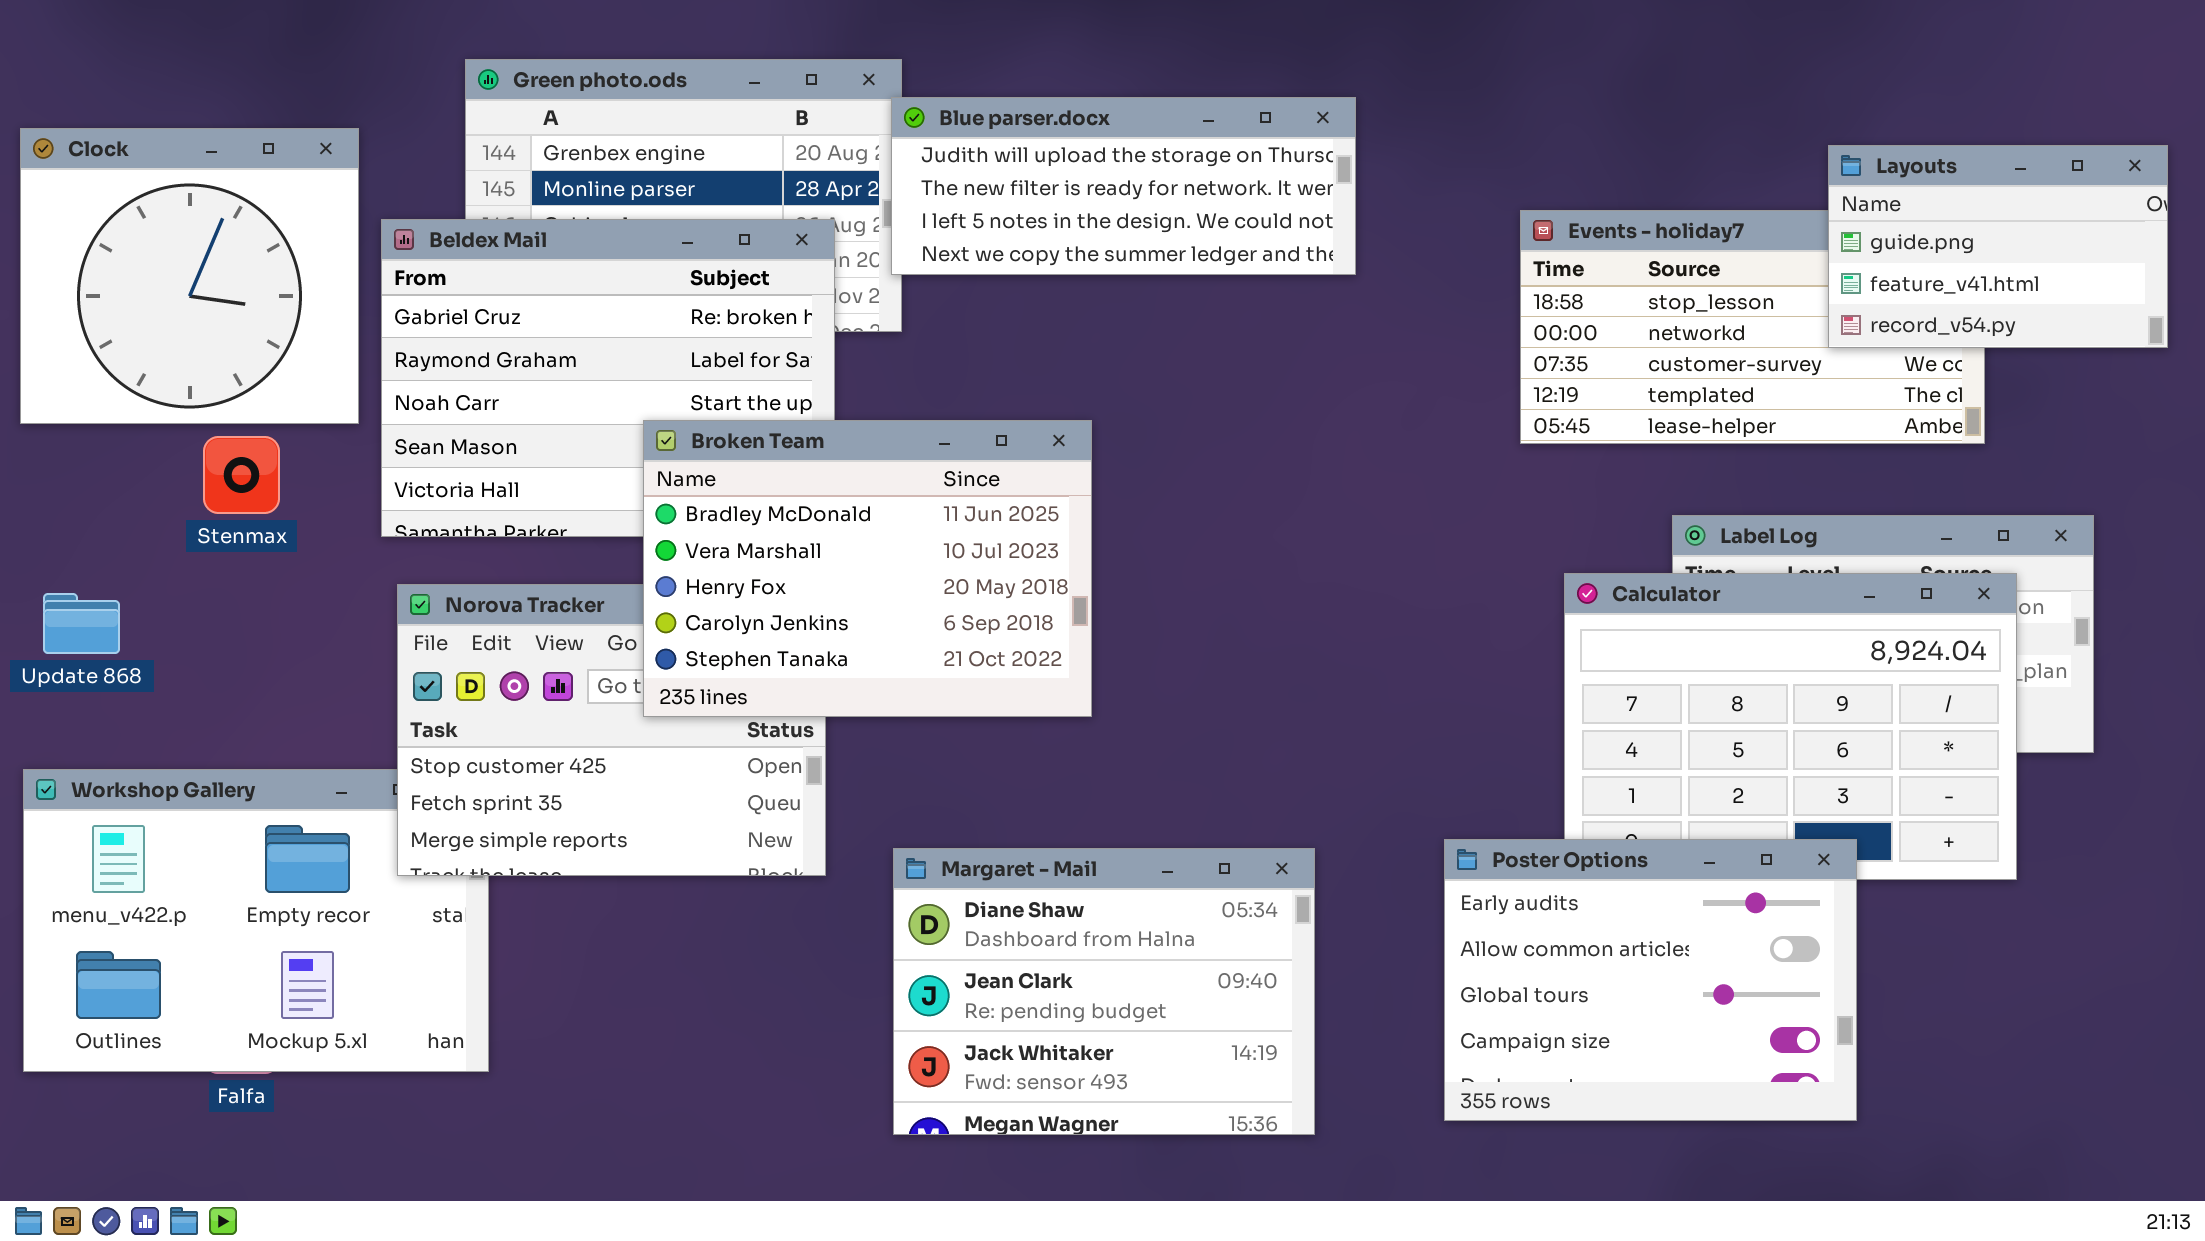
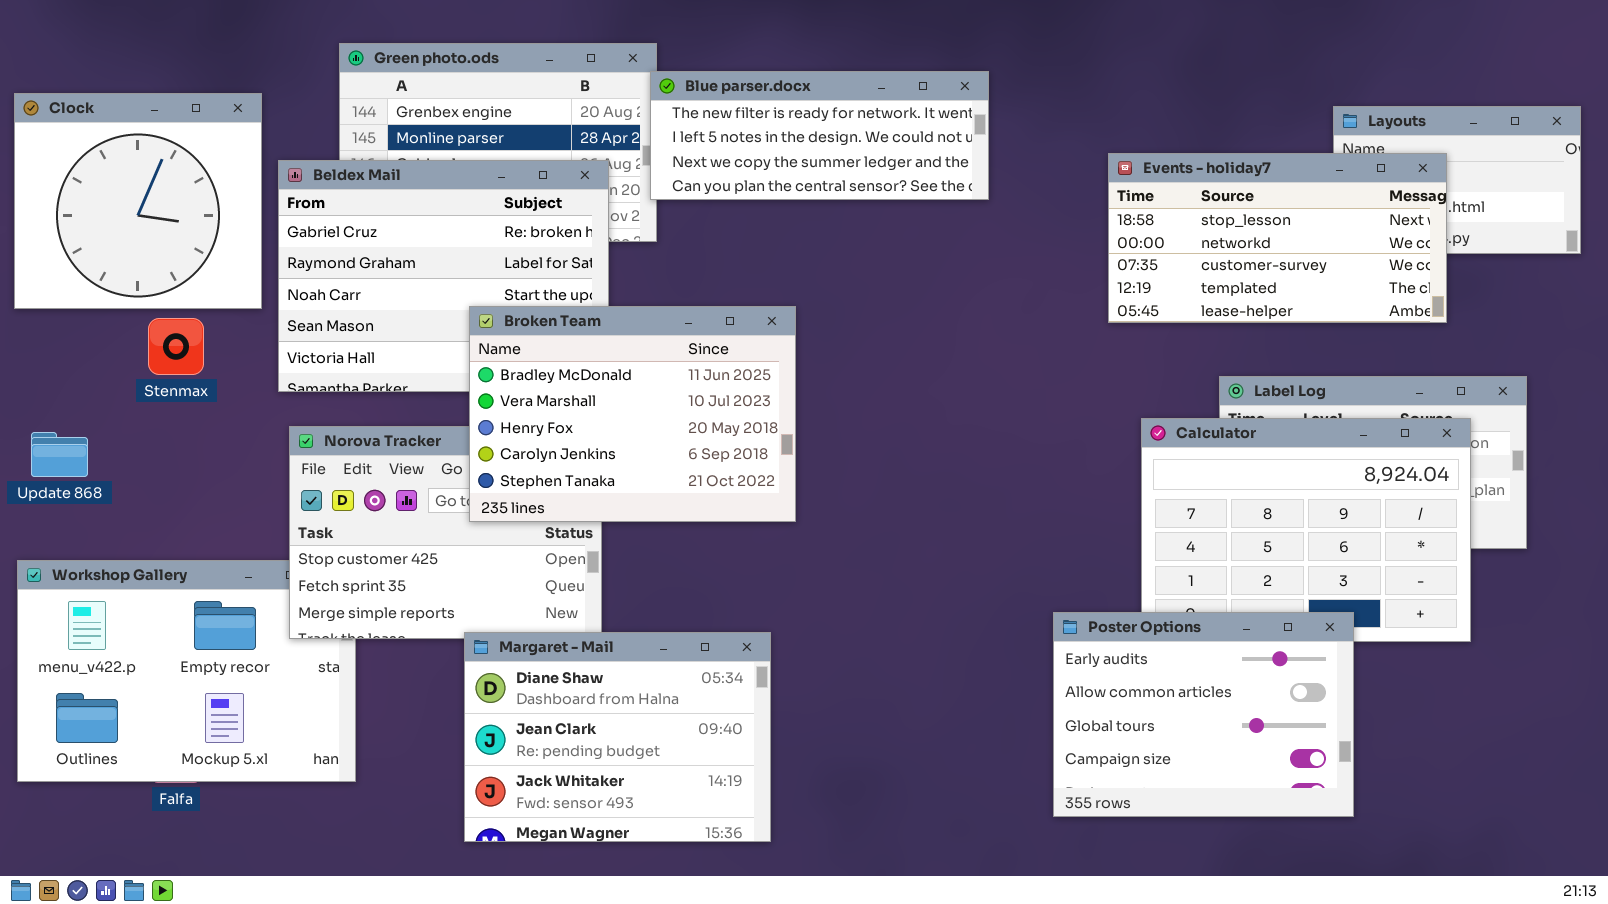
Blue parser.docx: [891,97,1356,275] -> [650,71,989,200], scrolled down 1 row
Events - holiday7: [1520,210,1985,444] -> [1108,153,1447,323], raised
Margaret - Mail: [893,848,1315,1135] -> [464,632,771,842], moved

